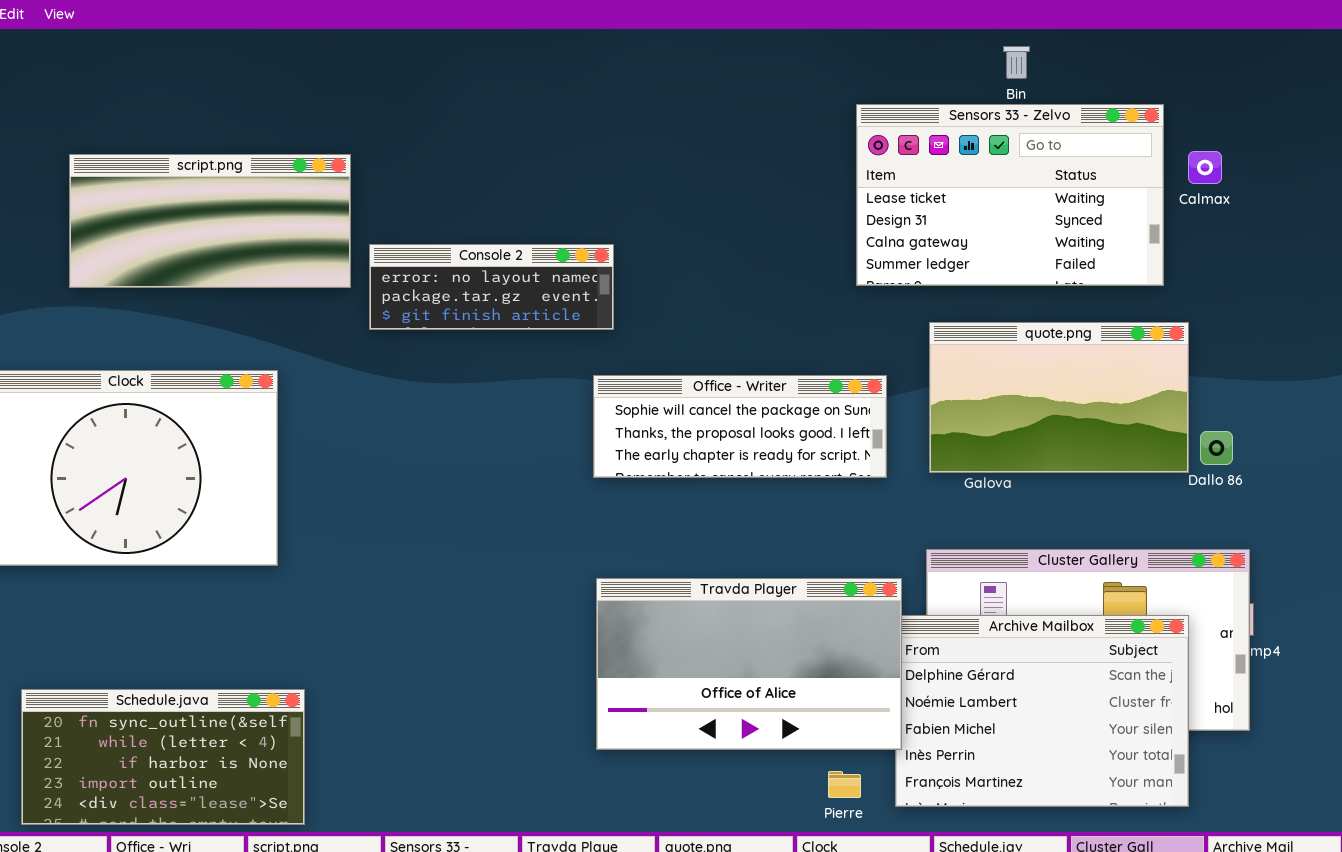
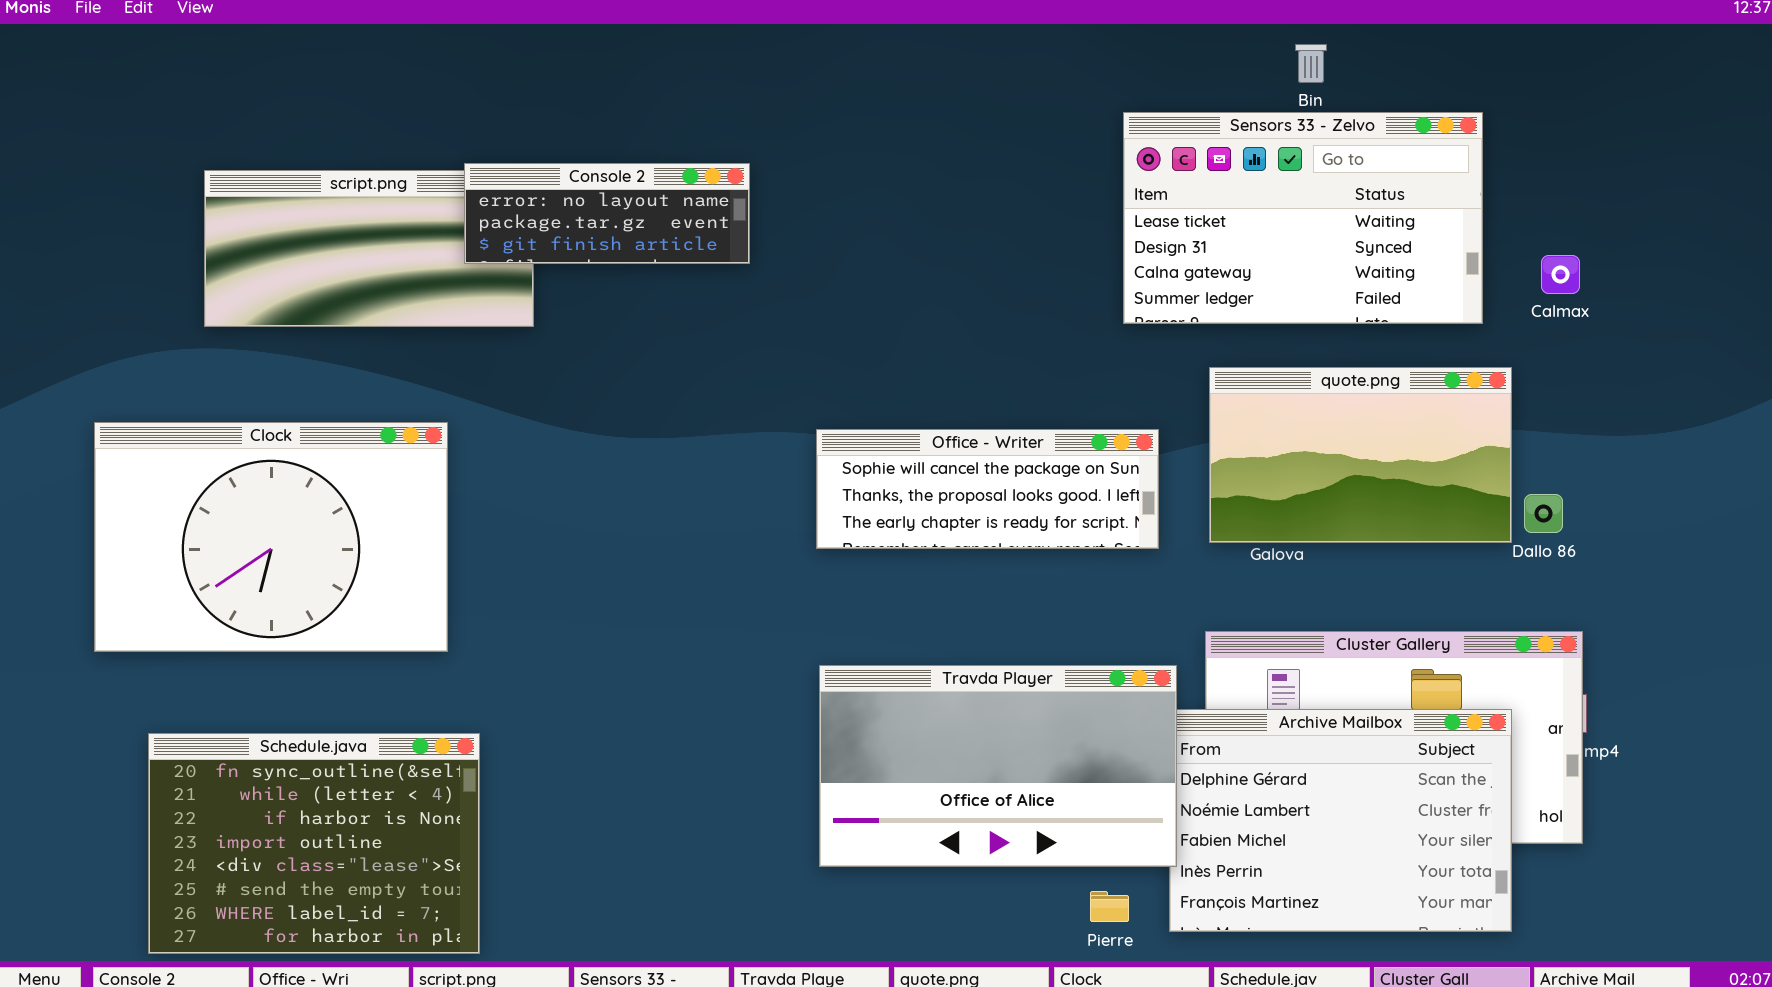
Calmax: [1188,151,1222,184] -> [1541,255,1580,294], moved
Console 2: [369,244,614,330] -> [464,163,750,264], moved
Schedule.java: [21,689,305,825] -> [148,733,480,954], resized

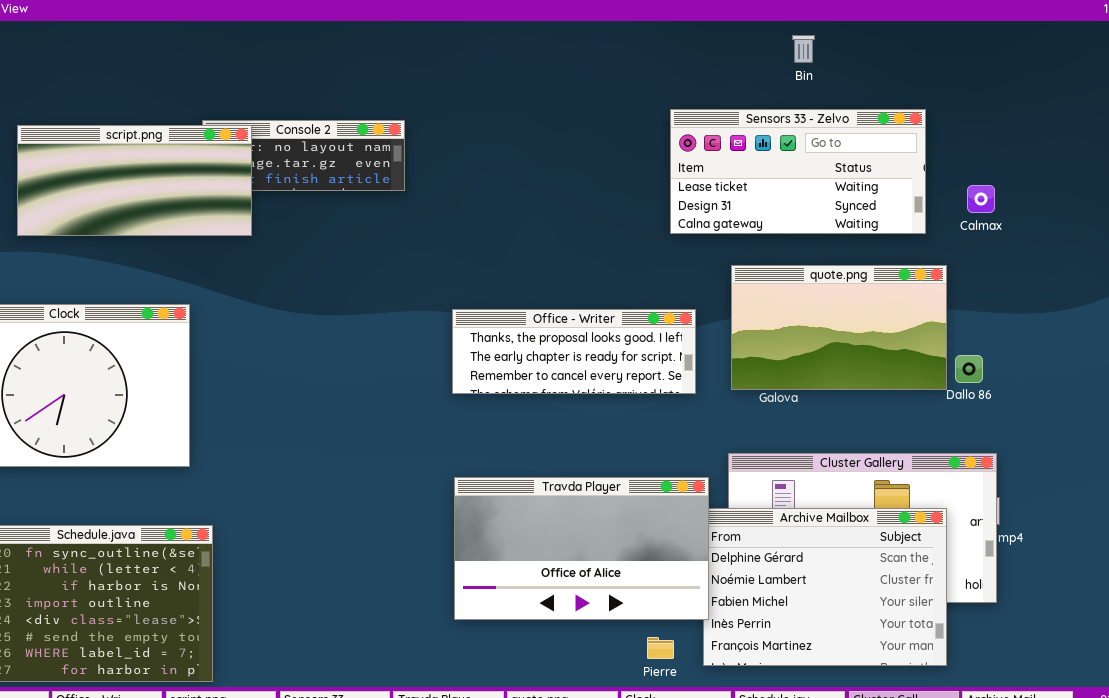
Sensors 33 - Zelvo: [1123,112,1483,324] -> [670,109,926,234], resized
script.png: [204,170,534,327] -> [17,125,252,236], raised
Office - Writer: [816,429,1159,549] -> [452,309,696,394], scrolled down 1 row

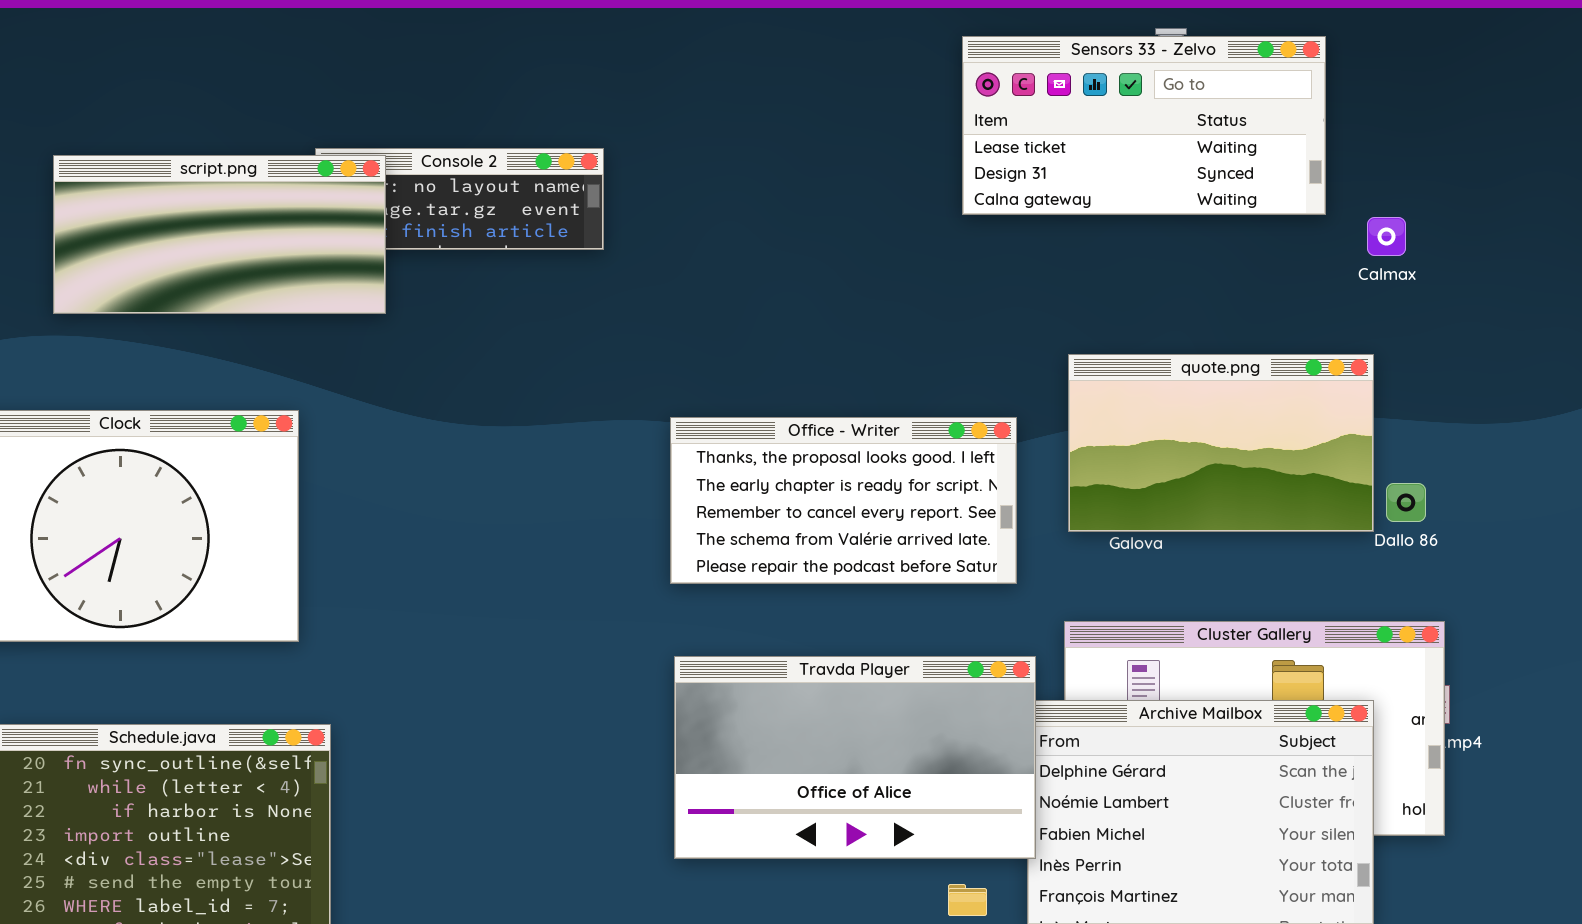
Sensors 33 - Zelvo: [670,109,926,234] -> [962,36,1326,215], moved
Calmax: [967,185,995,213] -> [1367,217,1406,256], moved
Office - Writer: [452,309,696,394] -> [670,417,1017,584], resized

